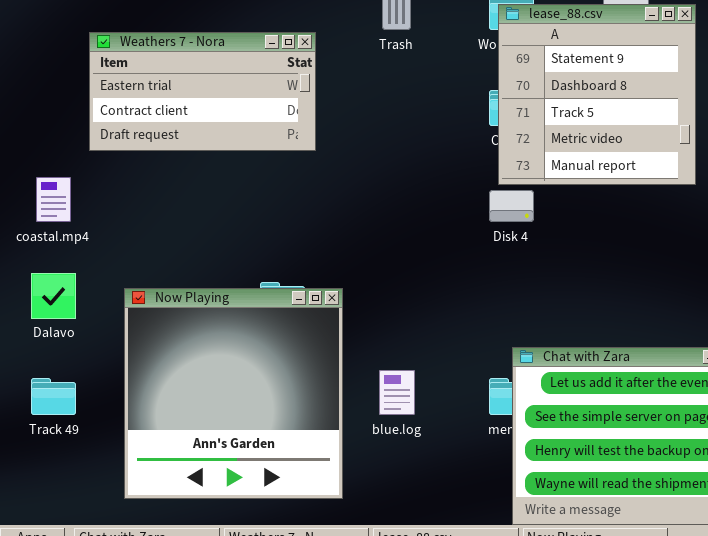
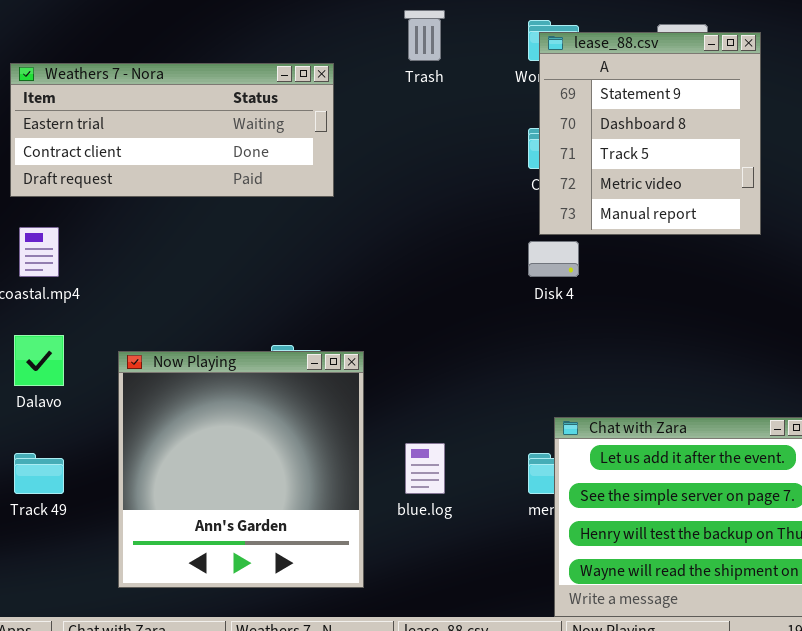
Weathers 7 - Nora: [89,32,316,151] -> [10,63,334,197], resized

